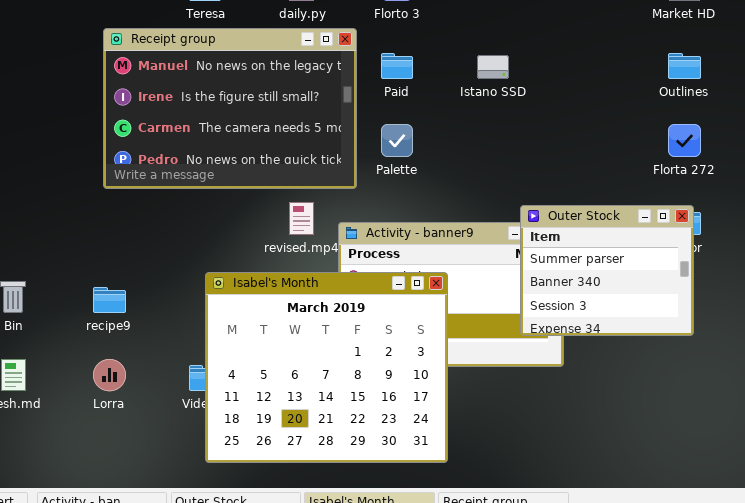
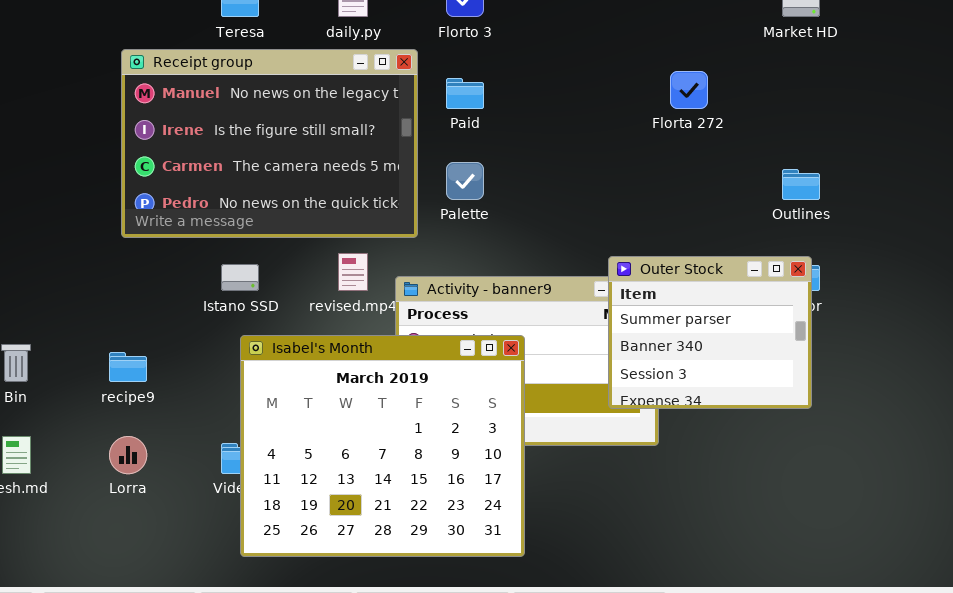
Outlines: [668,53,701,79] -> [782,169,820,200], moved
Istano SSD: [477,55,509,79] -> [221,264,259,291], moved
Florta 272: [668,124,701,157] -> [670,71,708,109], moved

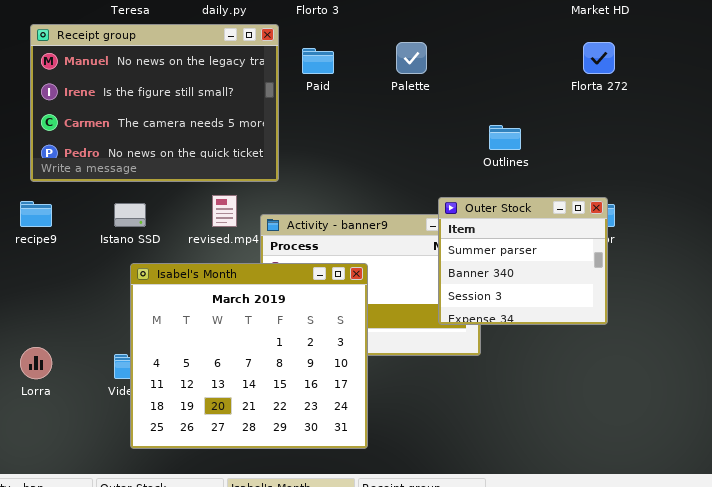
Florta 272: [670,71,708,109] -> [583,42,615,74], moved
Palette: [446,162,484,200] -> [396,42,427,74], moved
Outlines: [782,169,820,200] -> [489,125,521,150], moved
recipe9: [109,352,147,382] -> [20,201,52,227], moved

